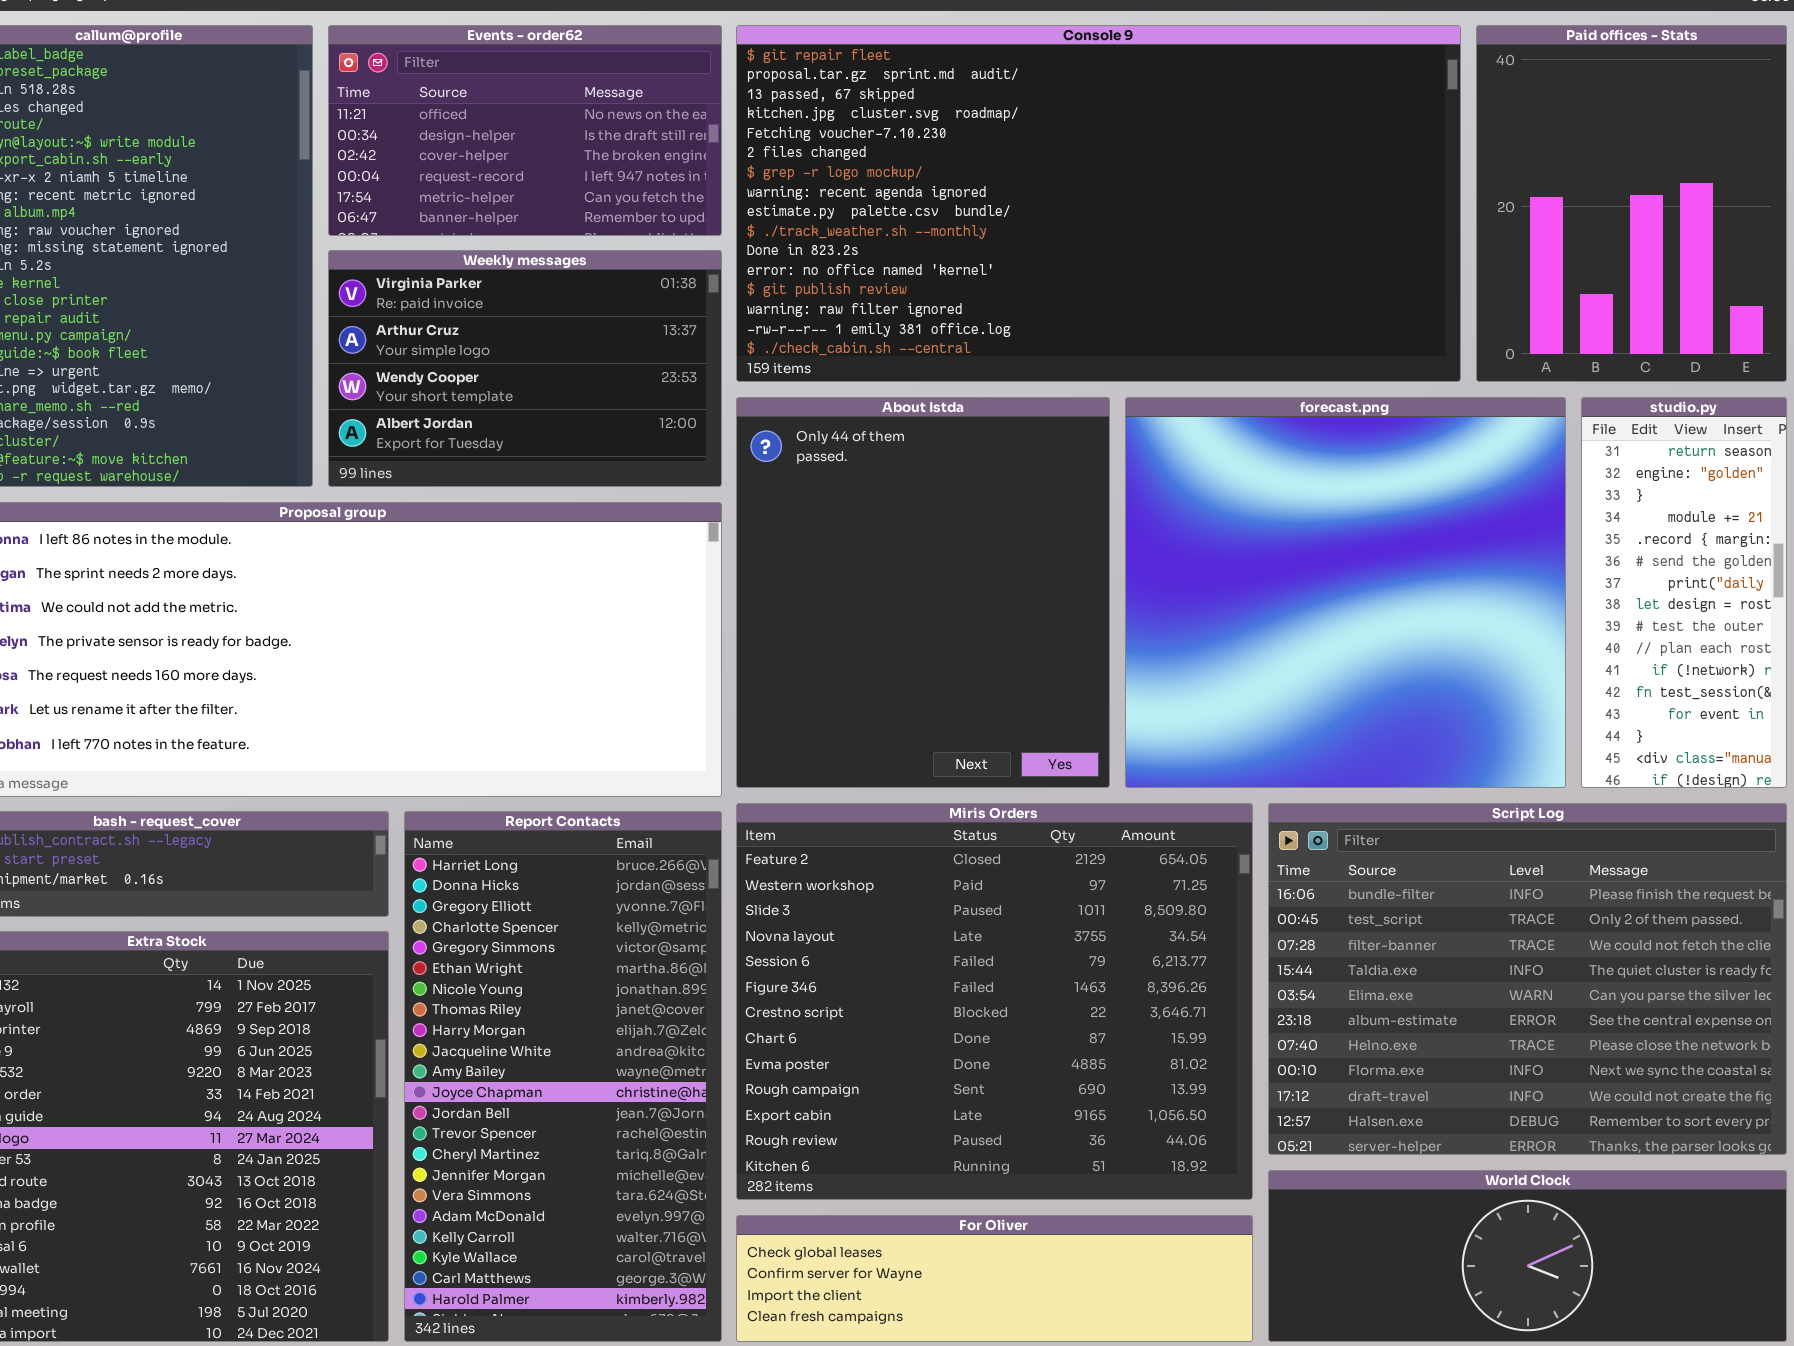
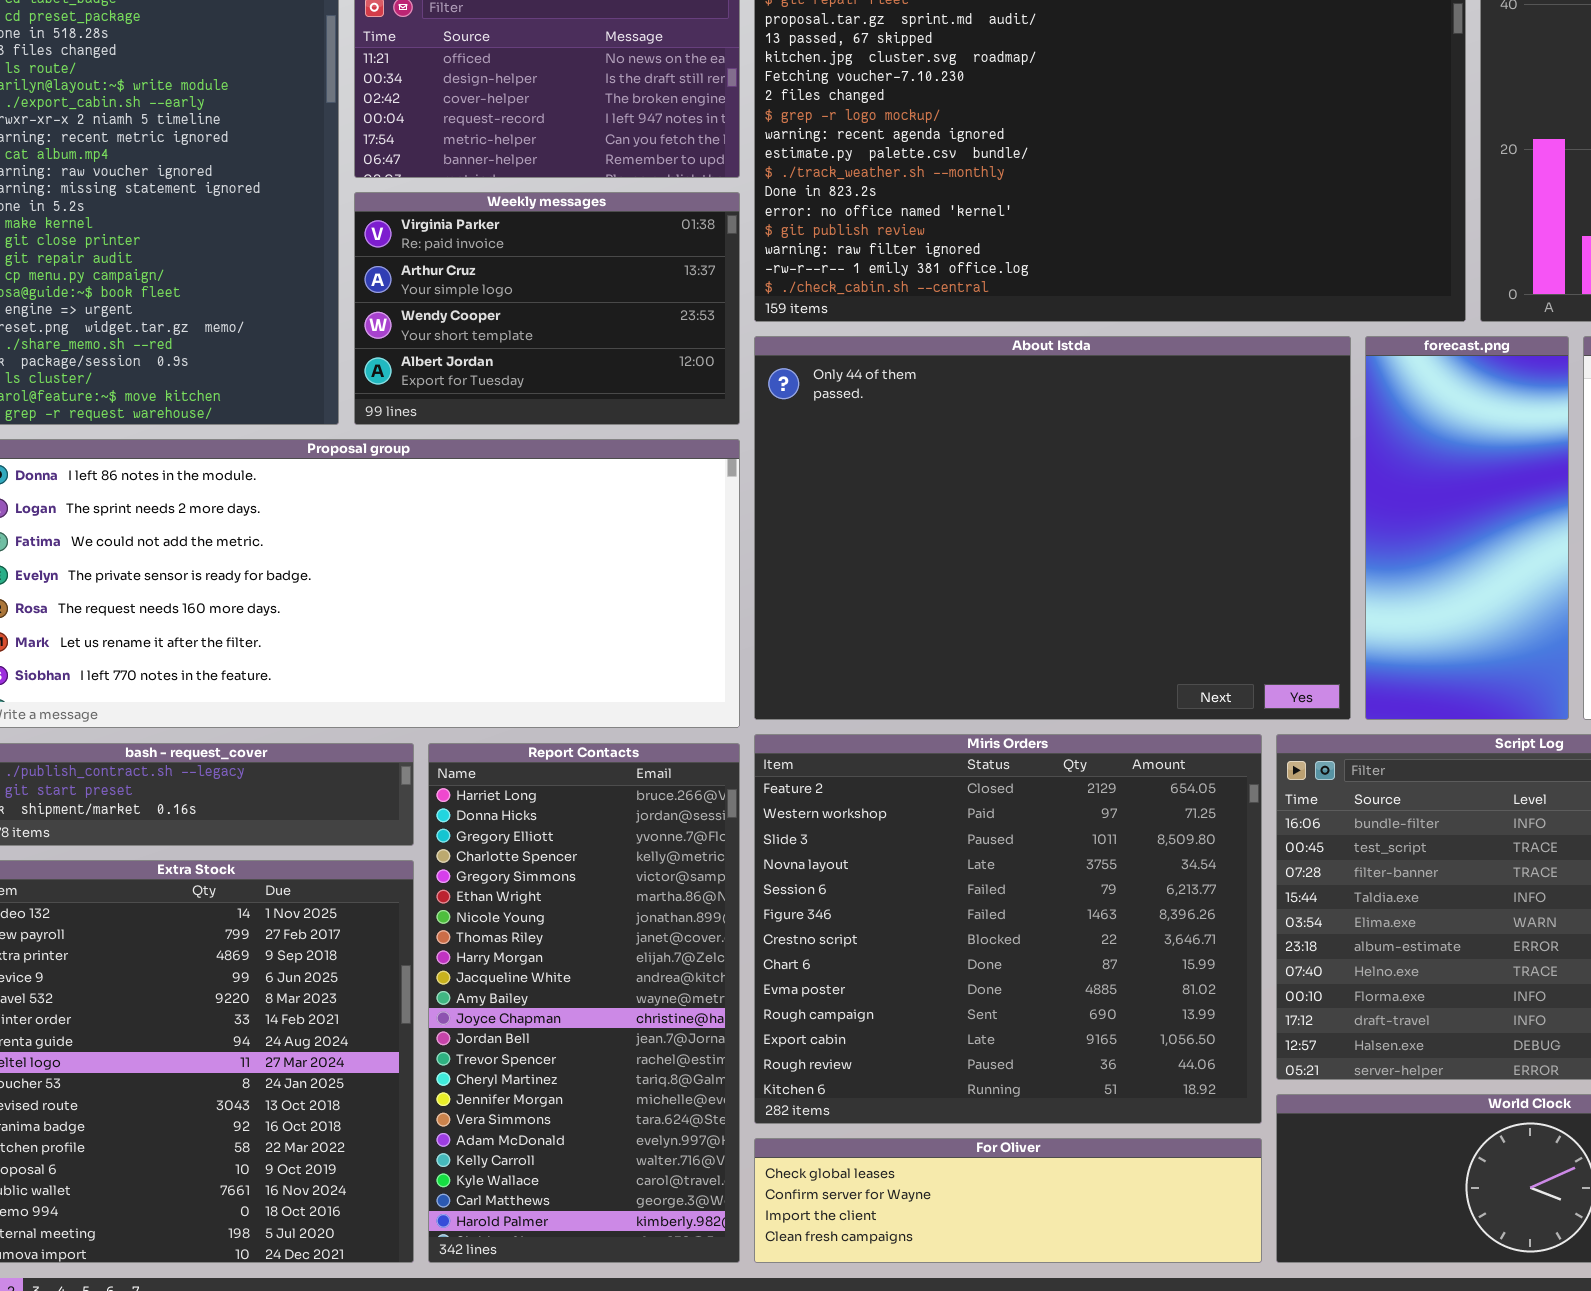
About Istda: [736,397,1110,788] -> [754,336,1351,720], resized
forecast.png: [1125,397,1566,788] -> [1365,336,1569,720], resized

